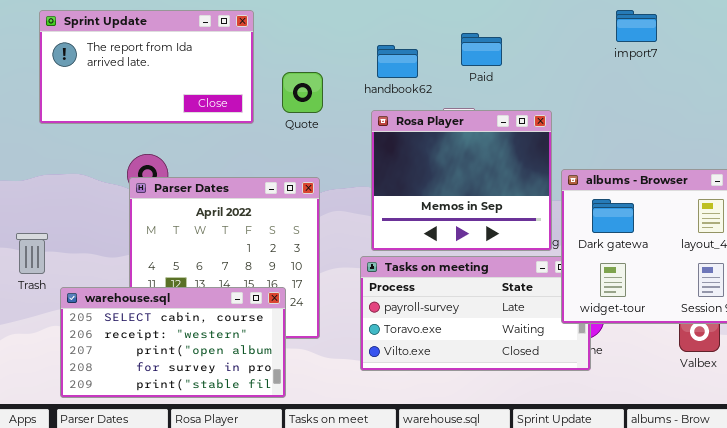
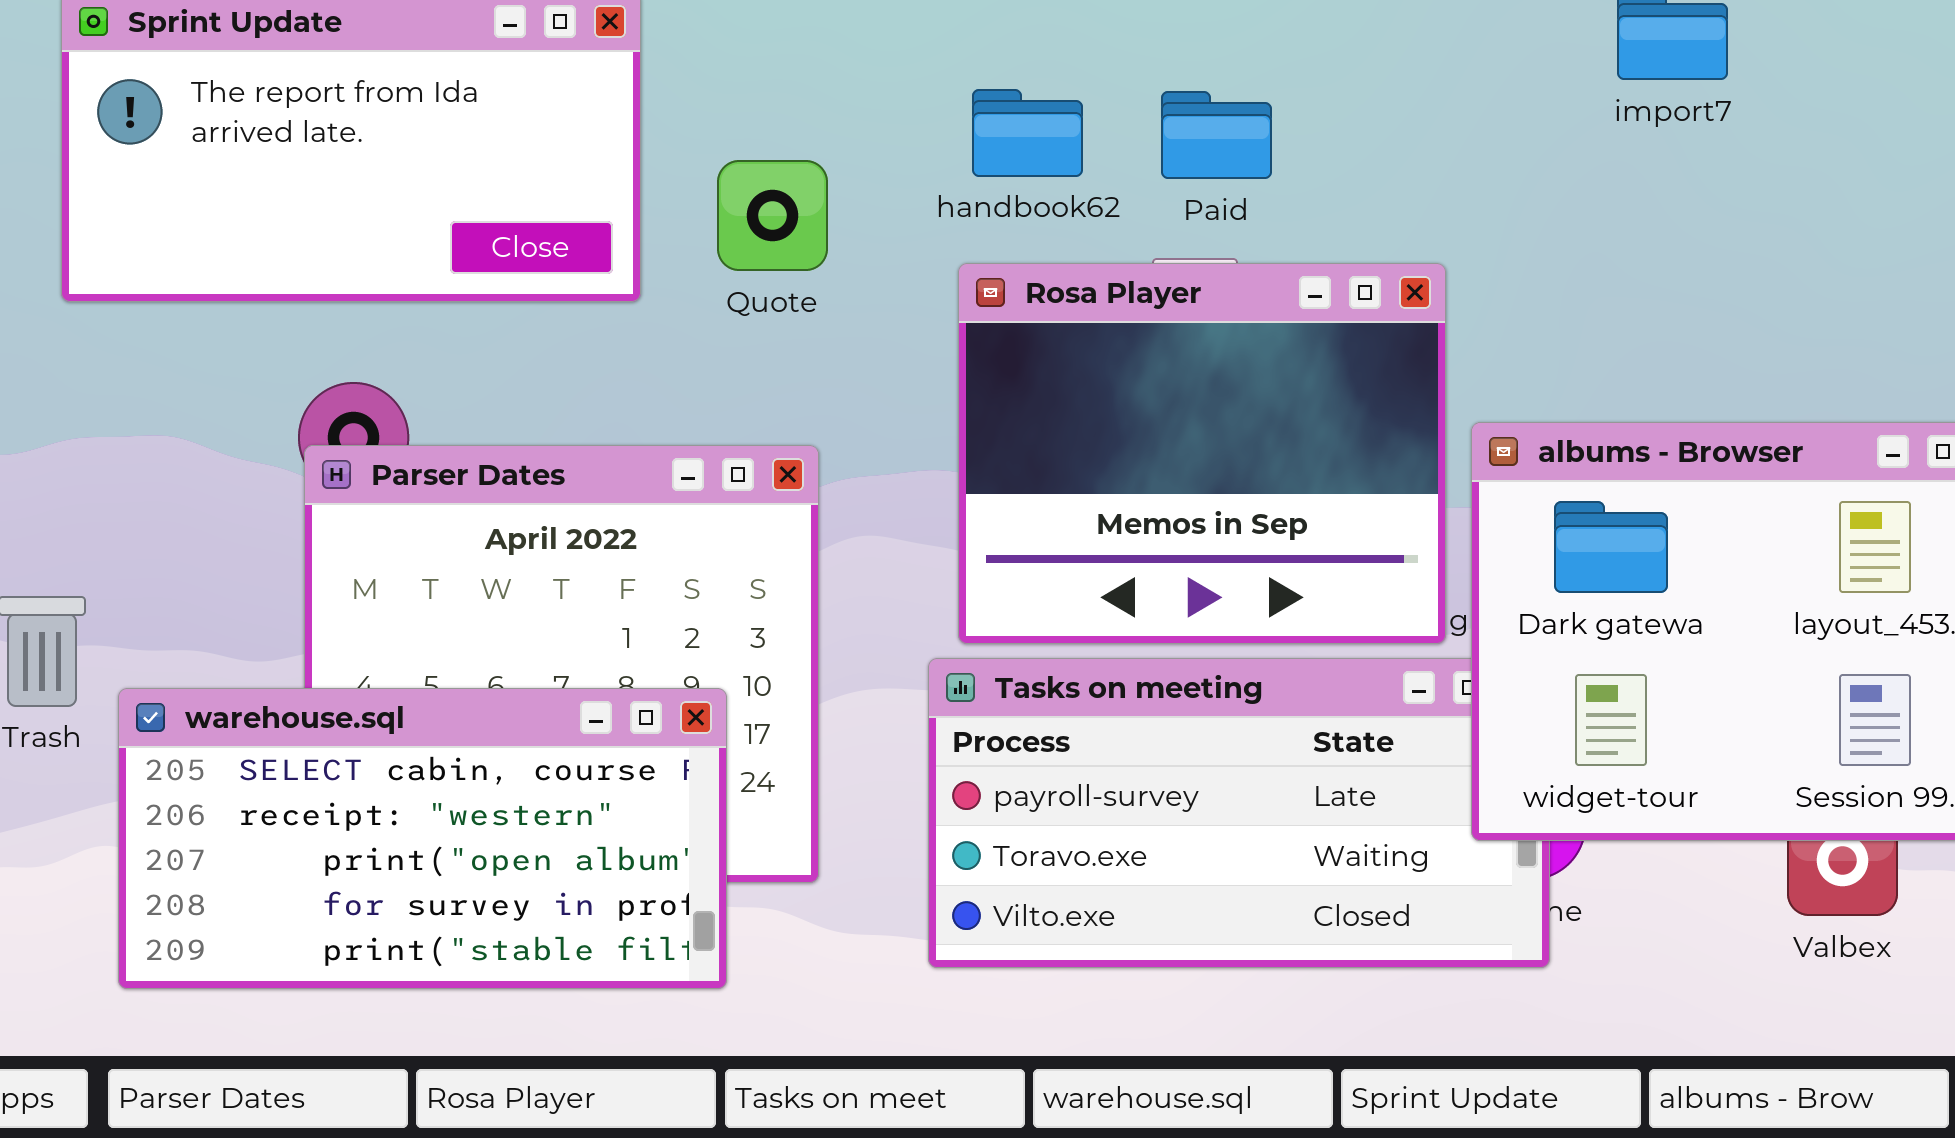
Paid: [461,33,502,66] -> [1161,91,1272,179], moved
warehouse.sql: [60,287,286,398] -> [118,688,727,989], moved

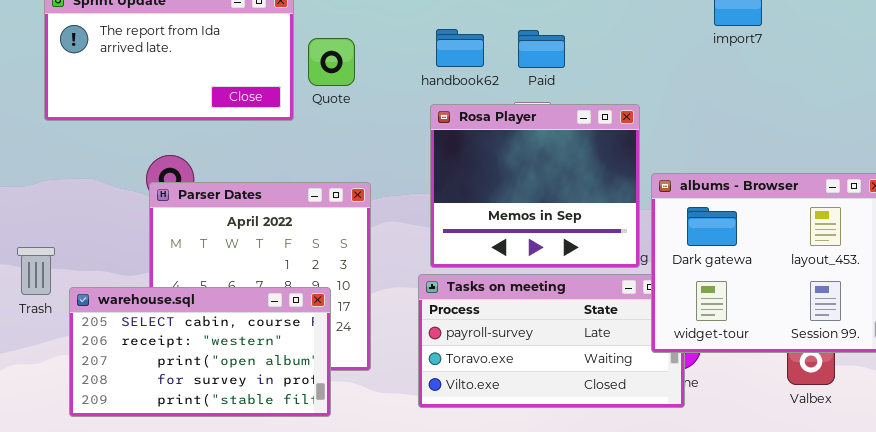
Quote: [717,160,828,271] -> [308,38,355,86], moved

